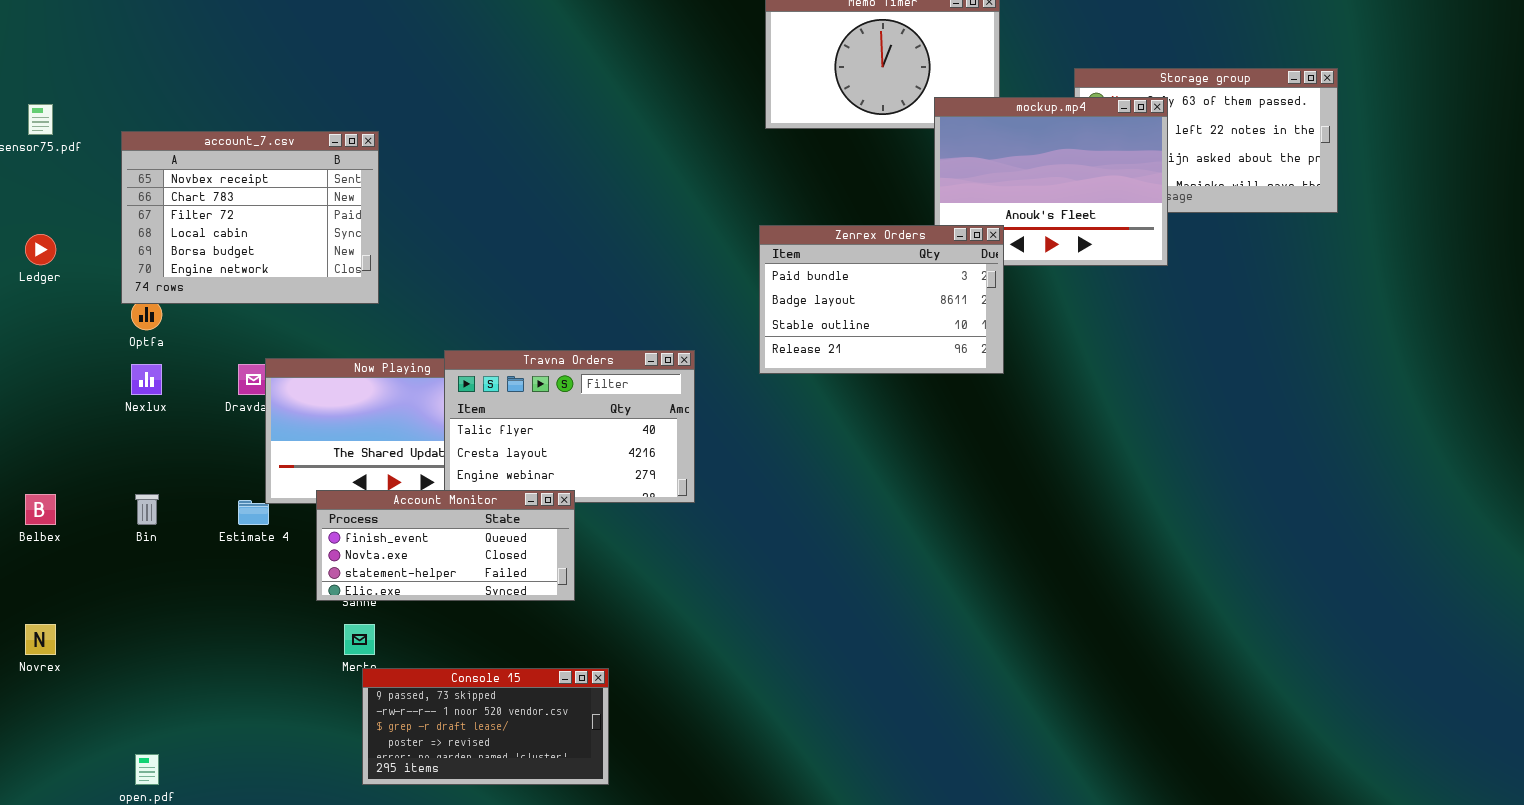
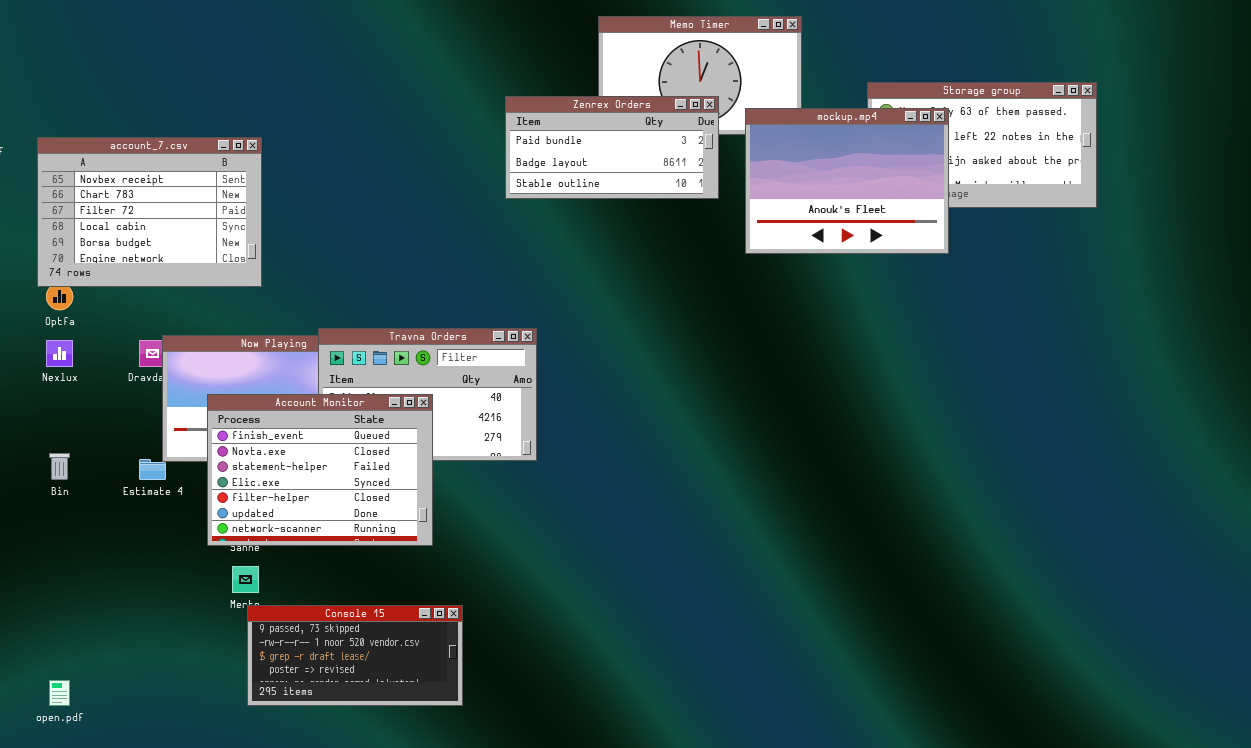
Zenrex Orders: [759,225,1004,374] -> [505,96,719,199], moved, resized
Account Monitor: [316,490,575,601] -> [207,394,433,546], resized

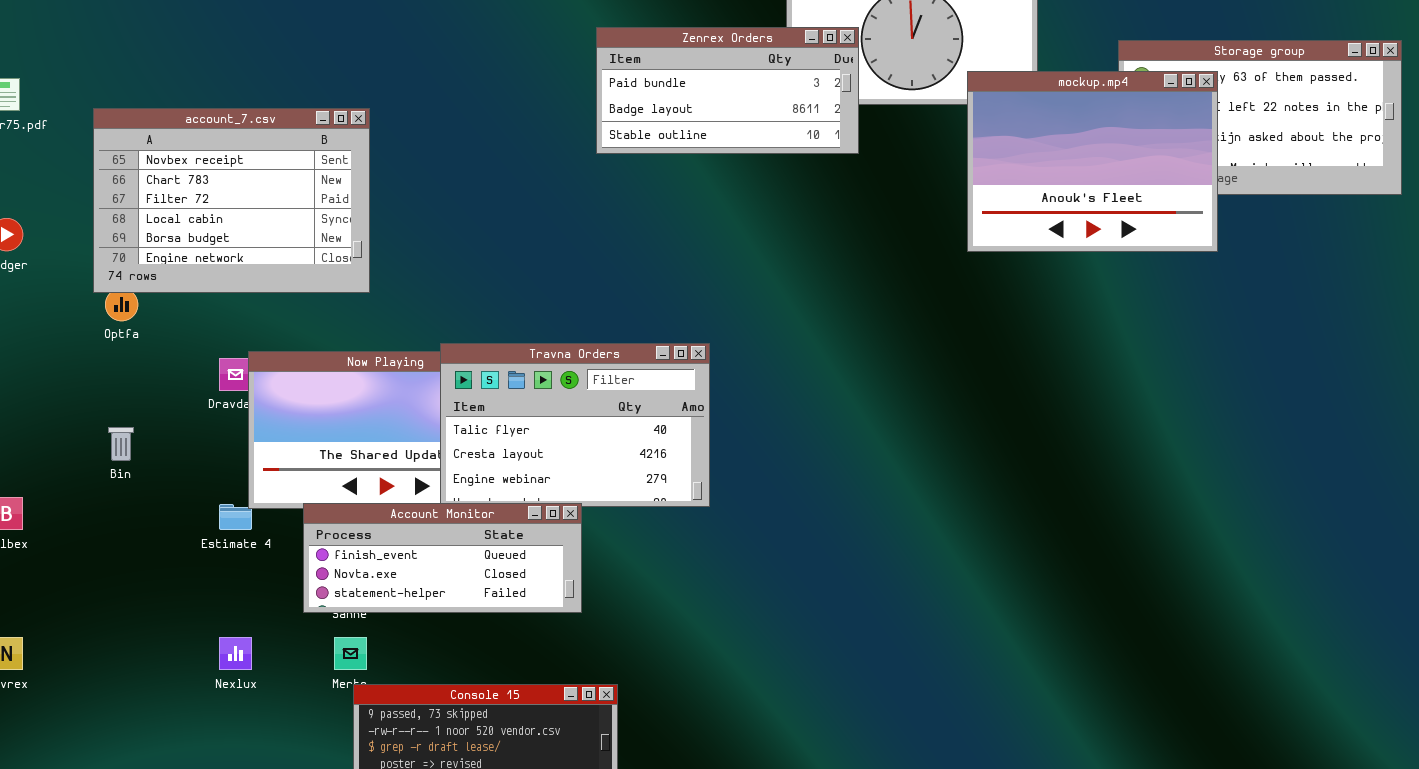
Zenrex Orders: [505,96,719,199] -> [596,27,859,154], moved
Nexlux: [46,340,73,367] -> [219,637,252,670], moved
Account Monitor: [207,394,433,546] -> [303,503,582,613], resized
Bin: [49,453,70,480] -> [108,427,134,461], moved

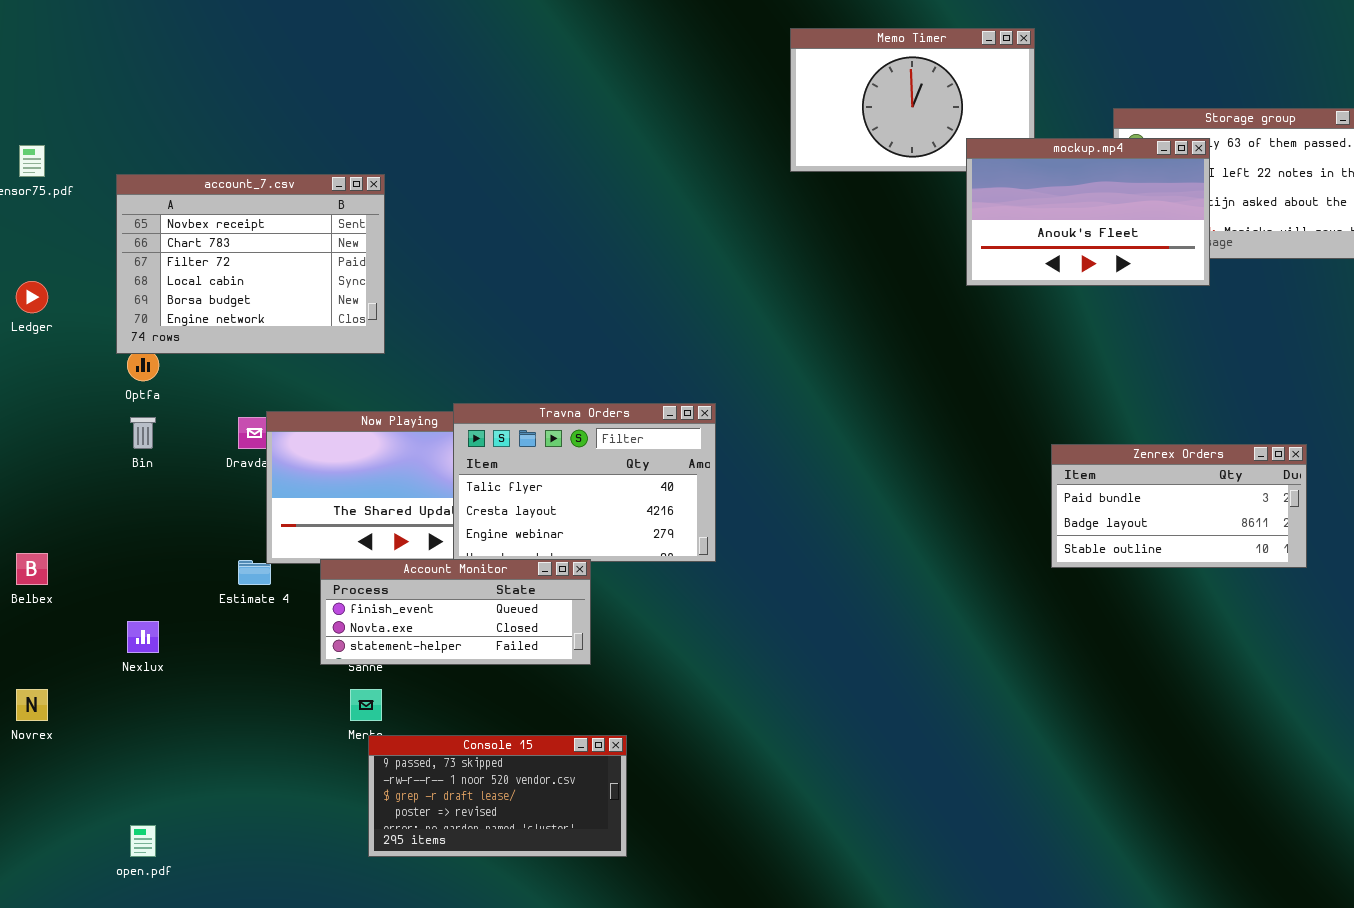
Zenrex Orders: [596,27,859,154] -> [1051,444,1307,568], moved
mockup.mp4: [967,71,1218,252] -> [966,138,1210,286], resized
Bin: [108,427,134,461] -> [130,417,156,449], moved
Nexlux: [219,637,252,670] -> [127,621,159,653], moved

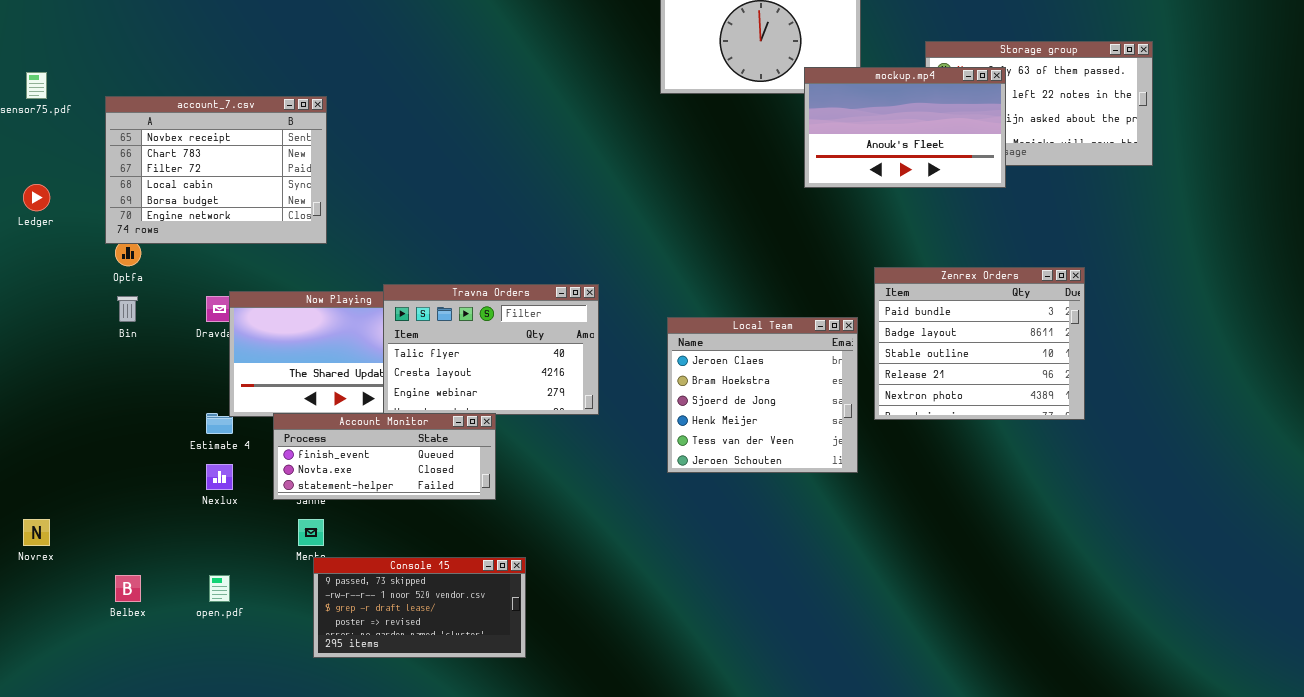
Local Team: none -> [667,317,858,473], opened
Zenrex Orders: [1051,444,1307,568] -> [874,267,1085,420], resized
Belbex: [16,553,48,585] -> [115,575,141,602], moved
Nexlux: [127,621,159,653] -> [206,464,233,490], moved
open.pdf: [130,825,156,857] -> [209,575,230,602], moved

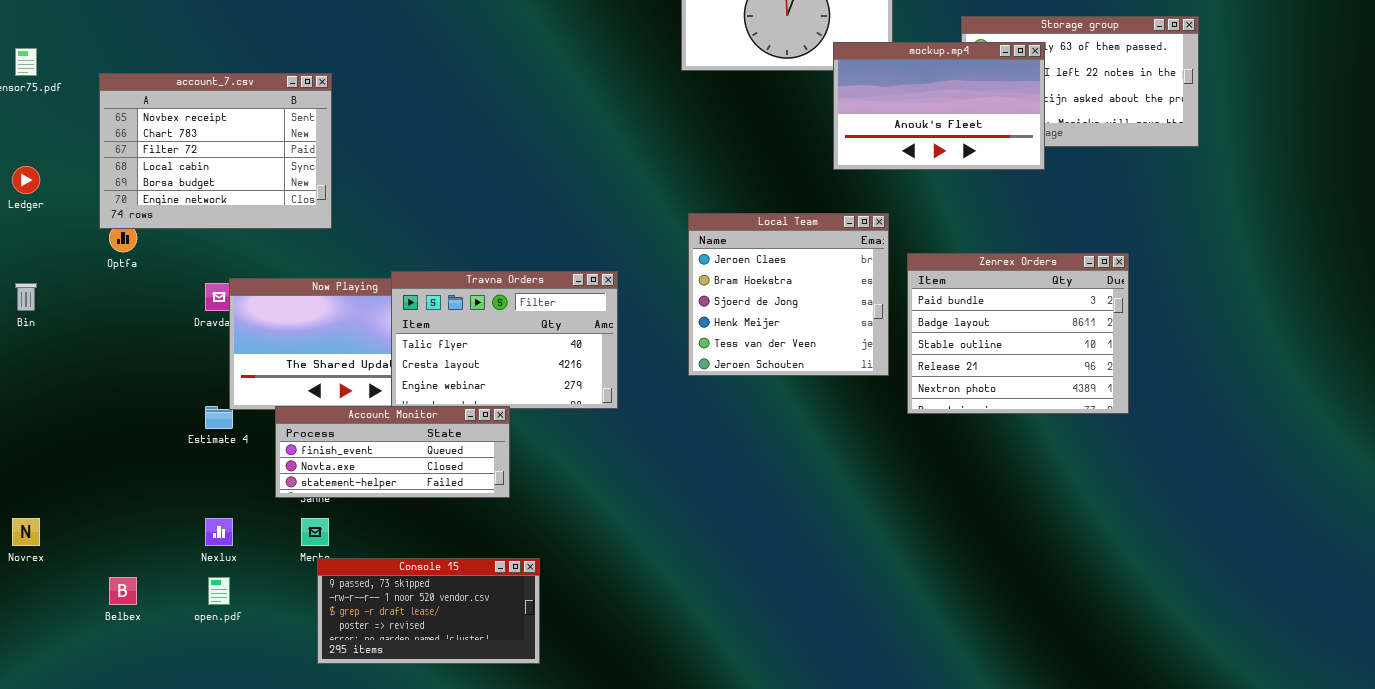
Bin: [117,296,138,322] -> [15,283,37,311], moved
Local Team: [667,317,858,473] -> [688,213,889,376], moved
Nexlux: [206,464,233,490] -> [205,518,233,546], moved

